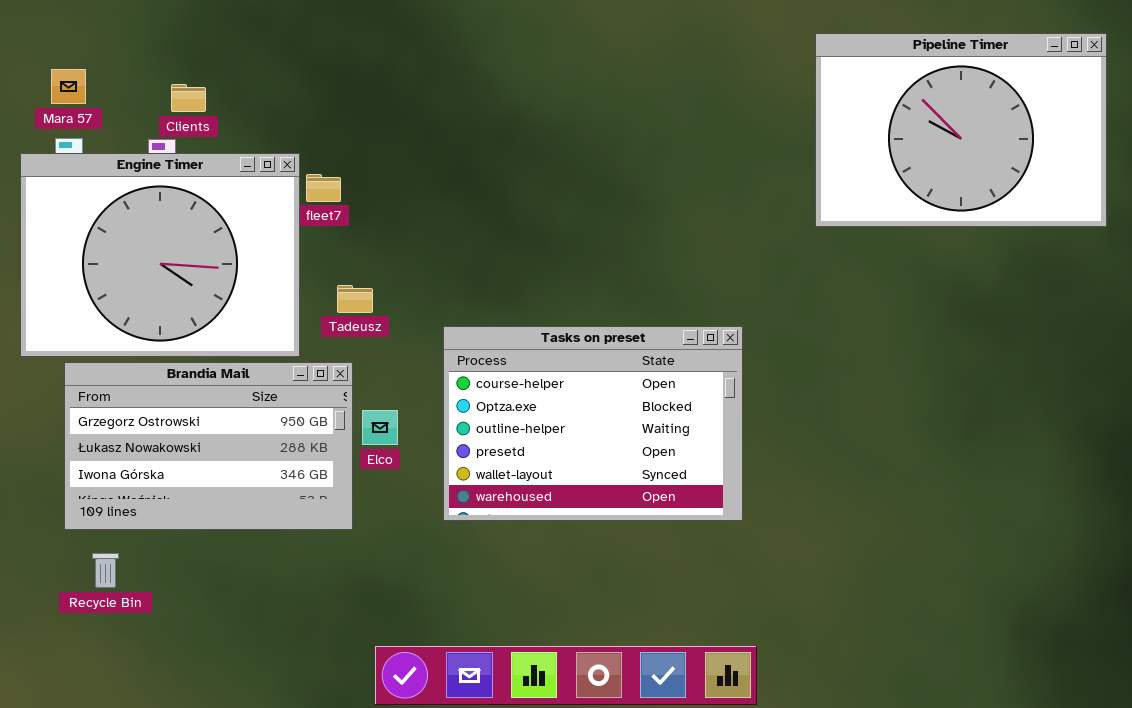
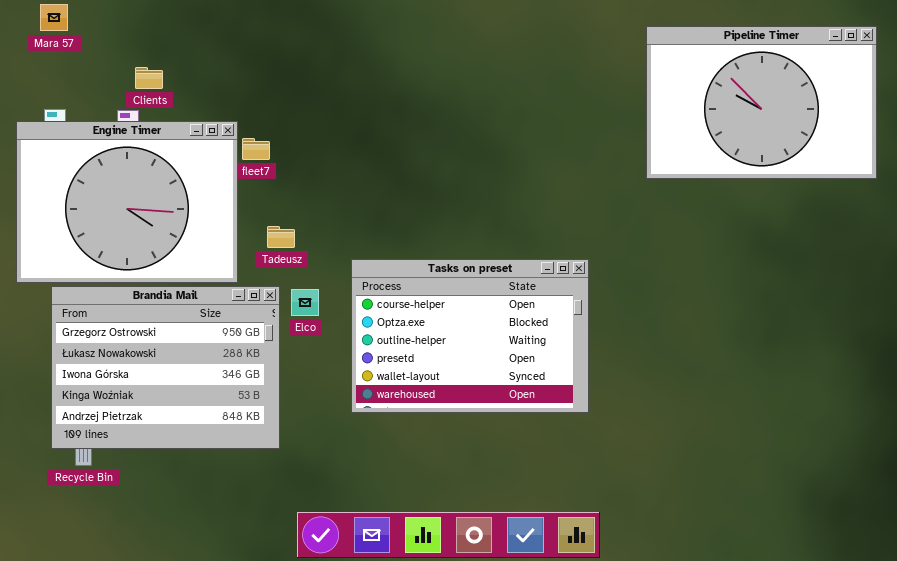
Mara 57: [51,69,86,104] -> [40,4,68,31], moved
Brandia Mail: [64,362,353,530] -> [51,286,280,449], resized
Elco: [362,410,398,445] -> [291,289,319,316], moved

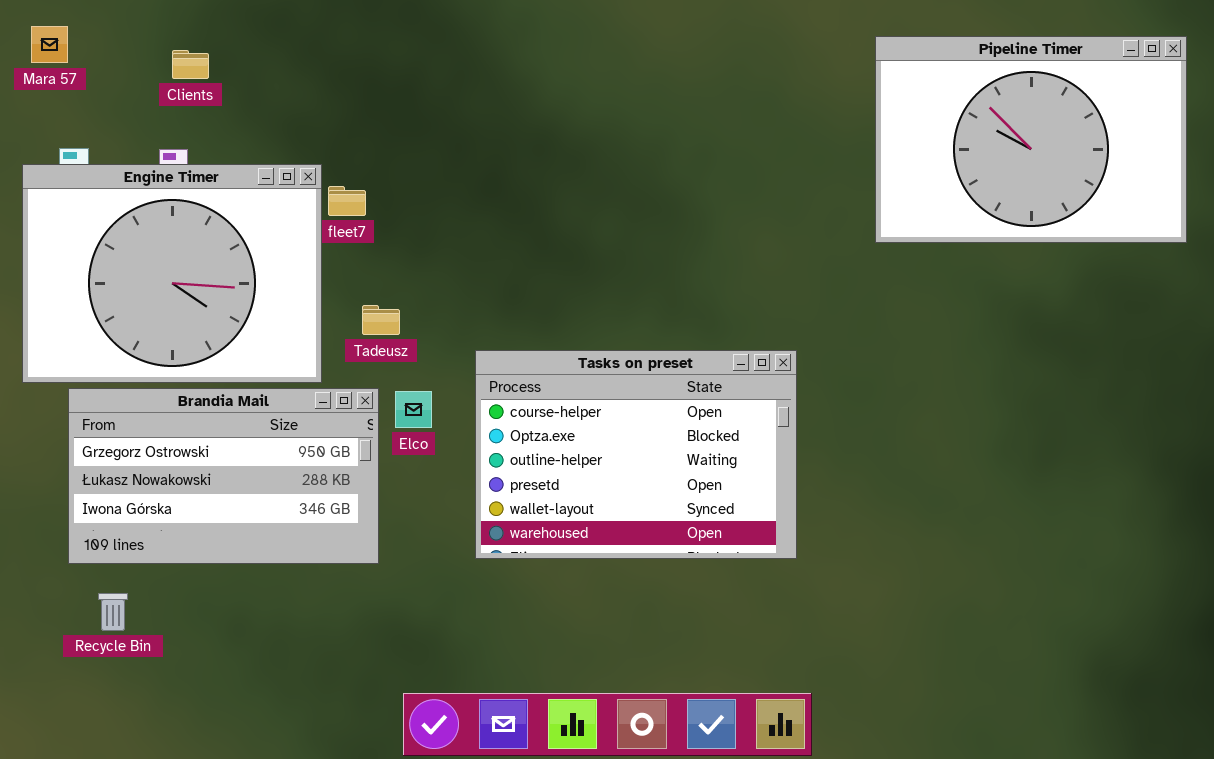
Mara 57: [40,4,68,31] -> [31,26,68,63], moved
Clients: [135,67,163,89] -> [172,50,209,79], moved
Brandia Mail: [51,286,280,449] -> [68,388,379,564], resized

